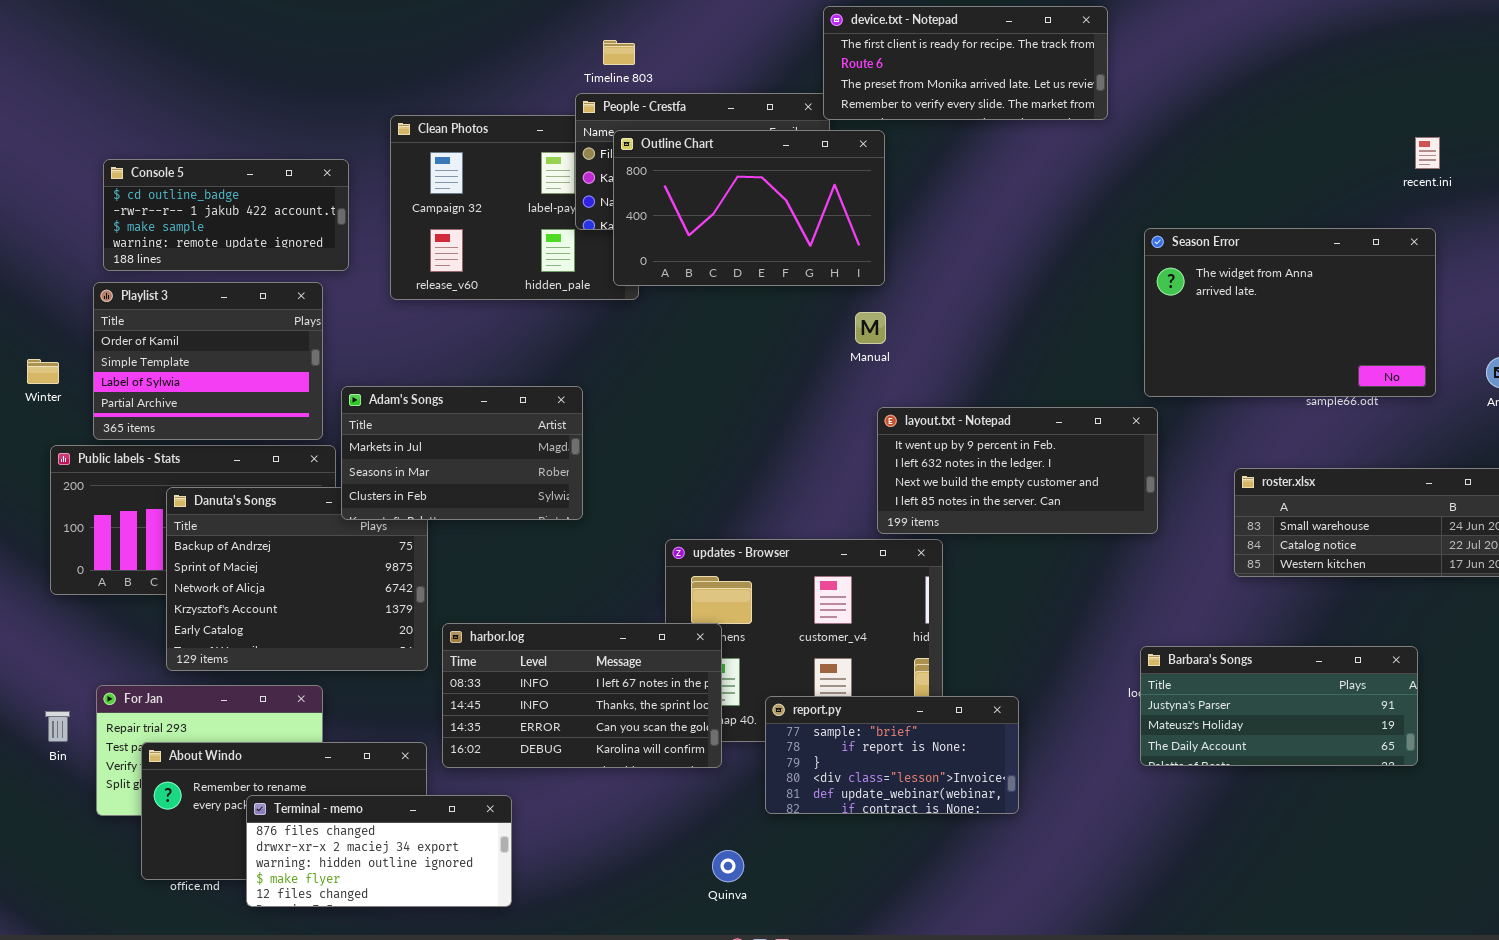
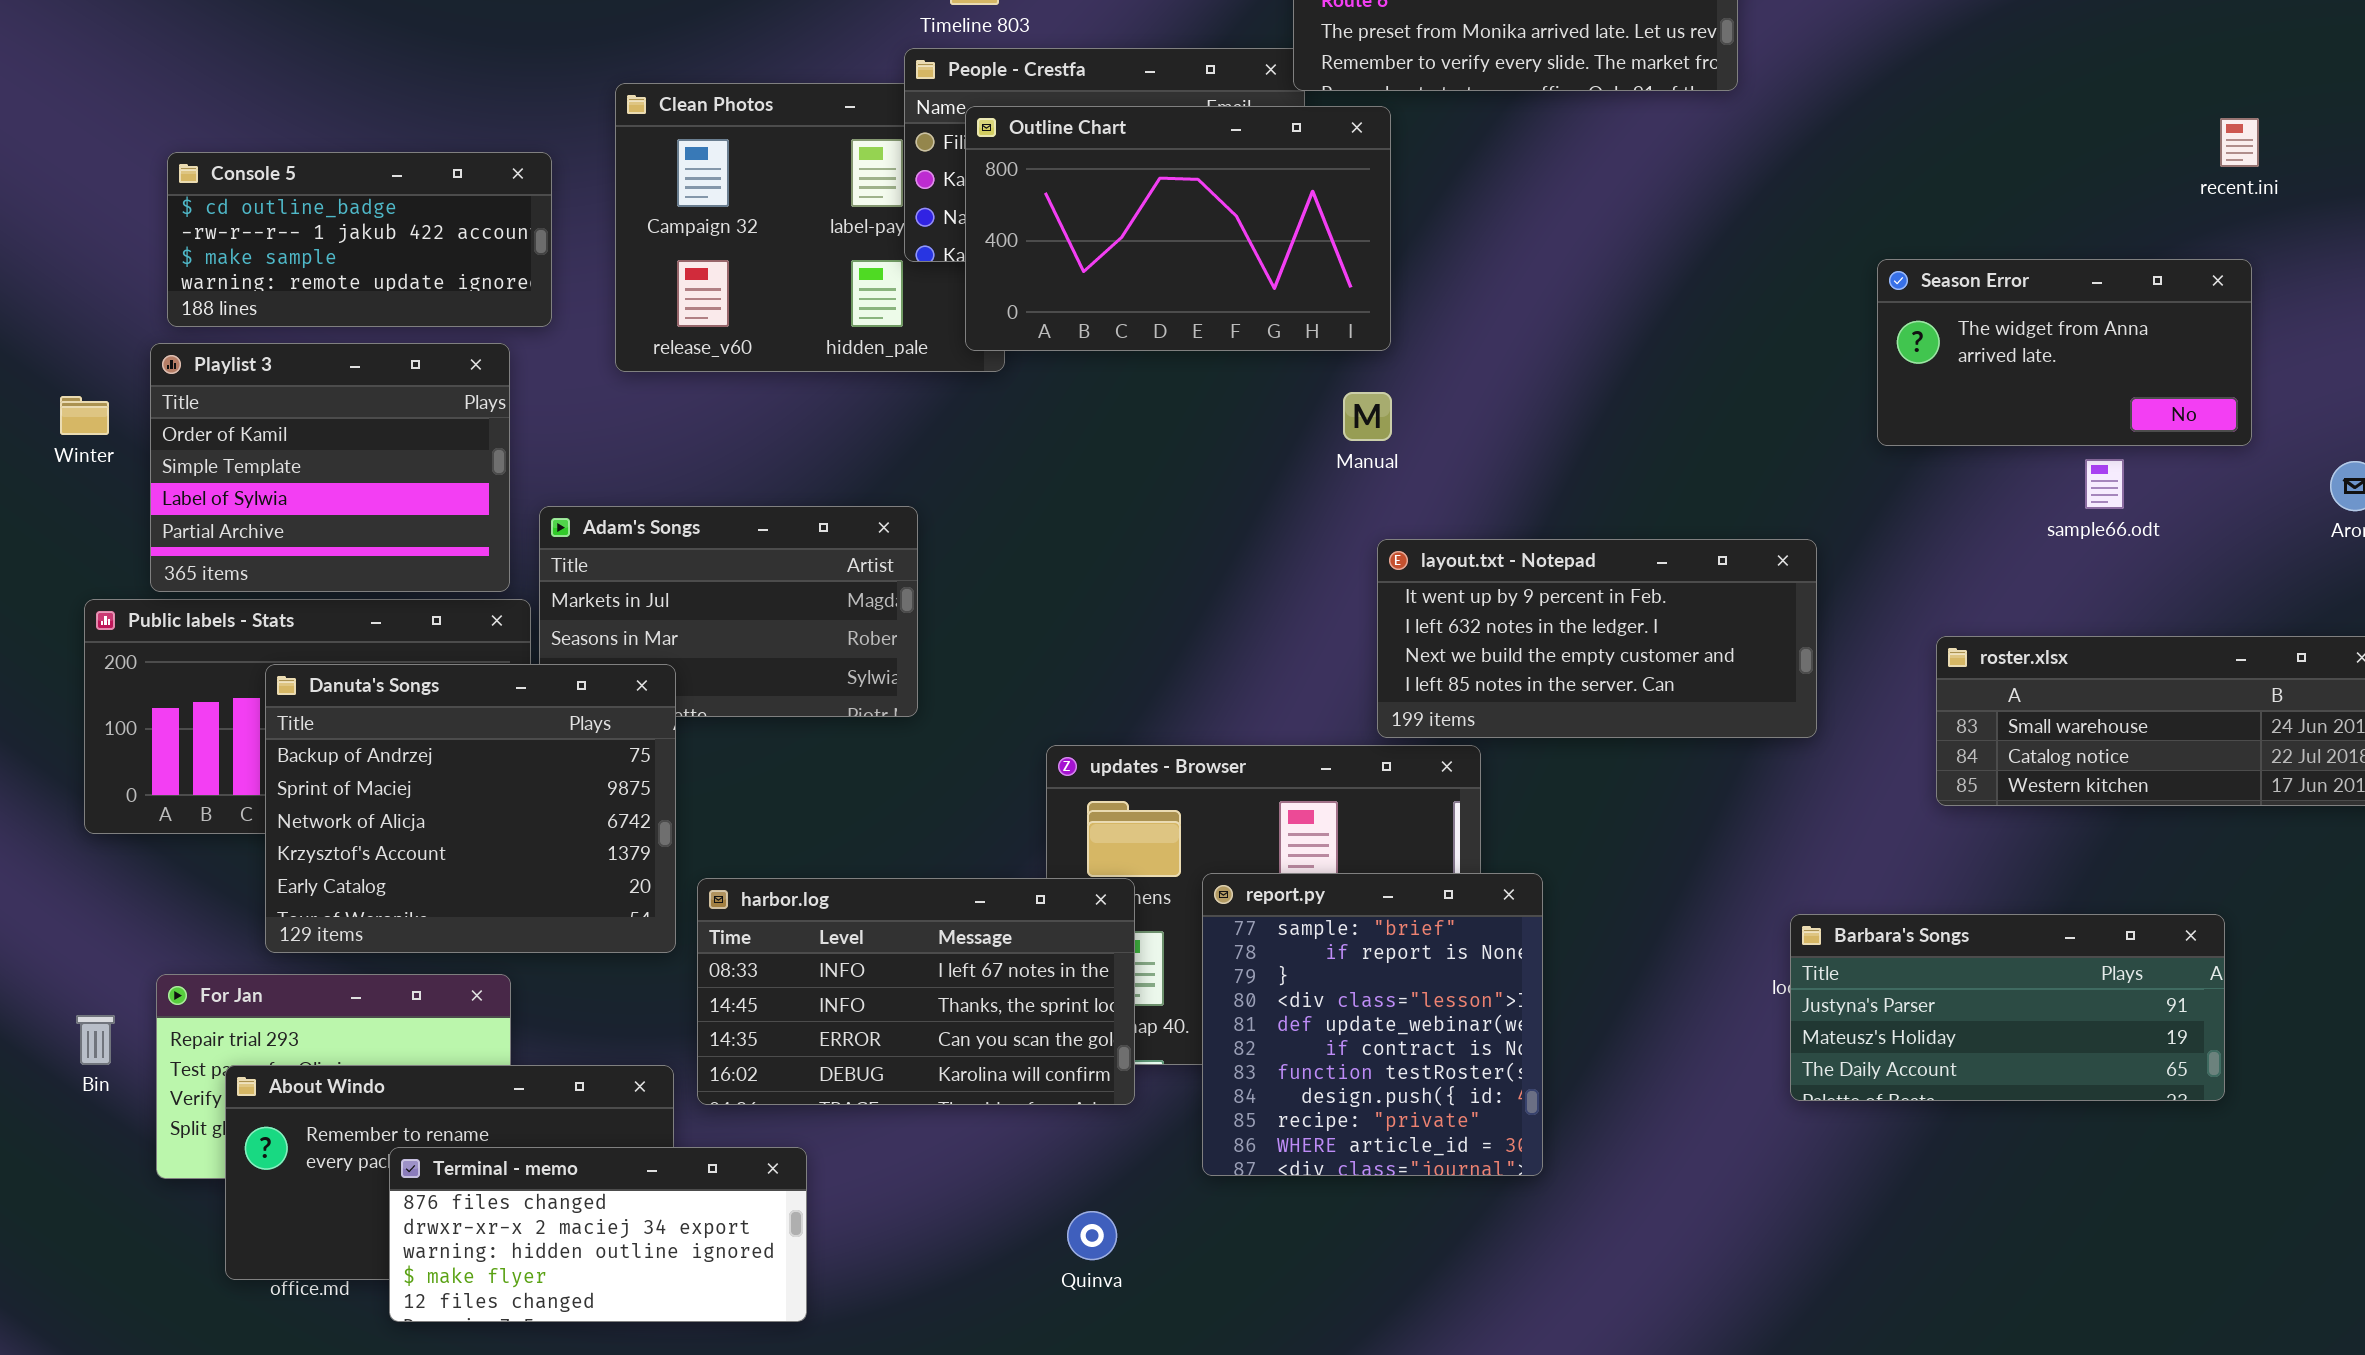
Season Error: [1144,228,1436,397] -> [1877,259,2252,446], resized
Winter: [27,359,59,384] -> [60,396,109,435], moved
Danuta's Songs: [166,487,428,671] -> [265,664,676,953], raised
report.py: [765,696,1019,814] -> [1202,873,1543,1176], resized
Quinva: [712,850,744,882] -> [1067,1211,1117,1260], moved

